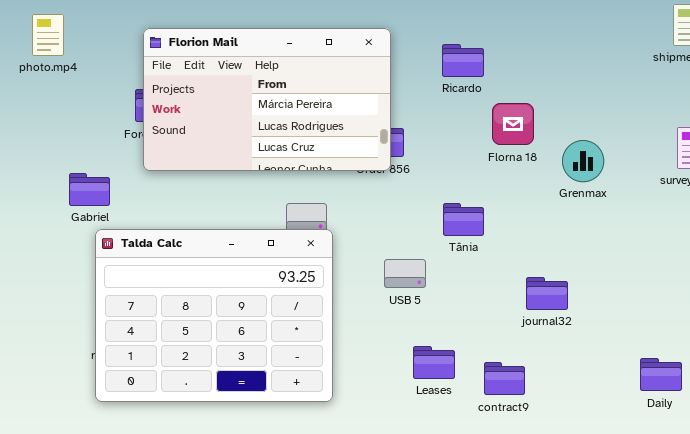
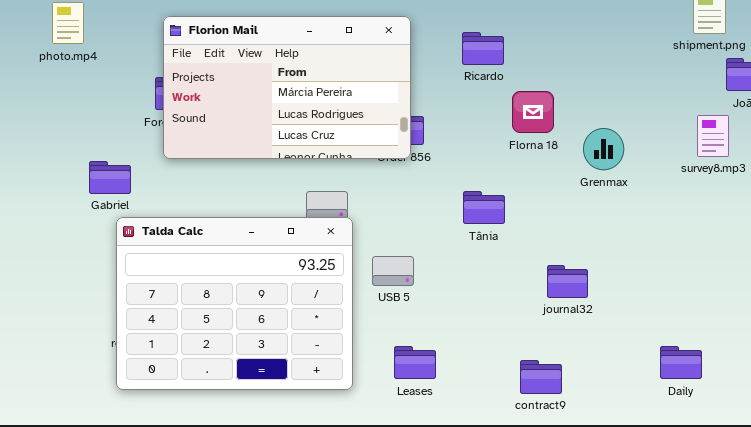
USB 5: [384,259,426,288] -> [372,256,414,286], moved
Leases: [413,346,455,379] -> [394,346,436,379], moved
contract9: [484,362,525,395] -> [520,360,562,394], moved

